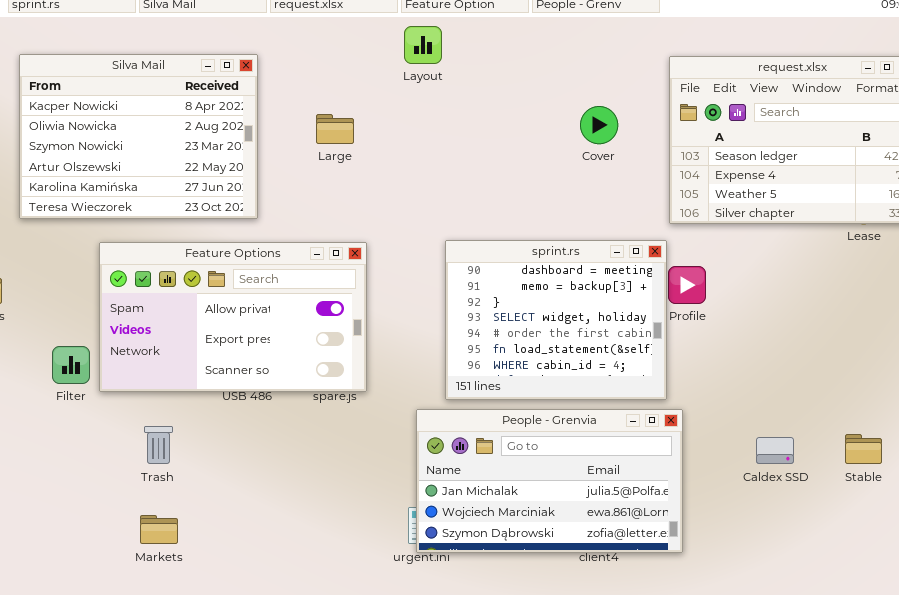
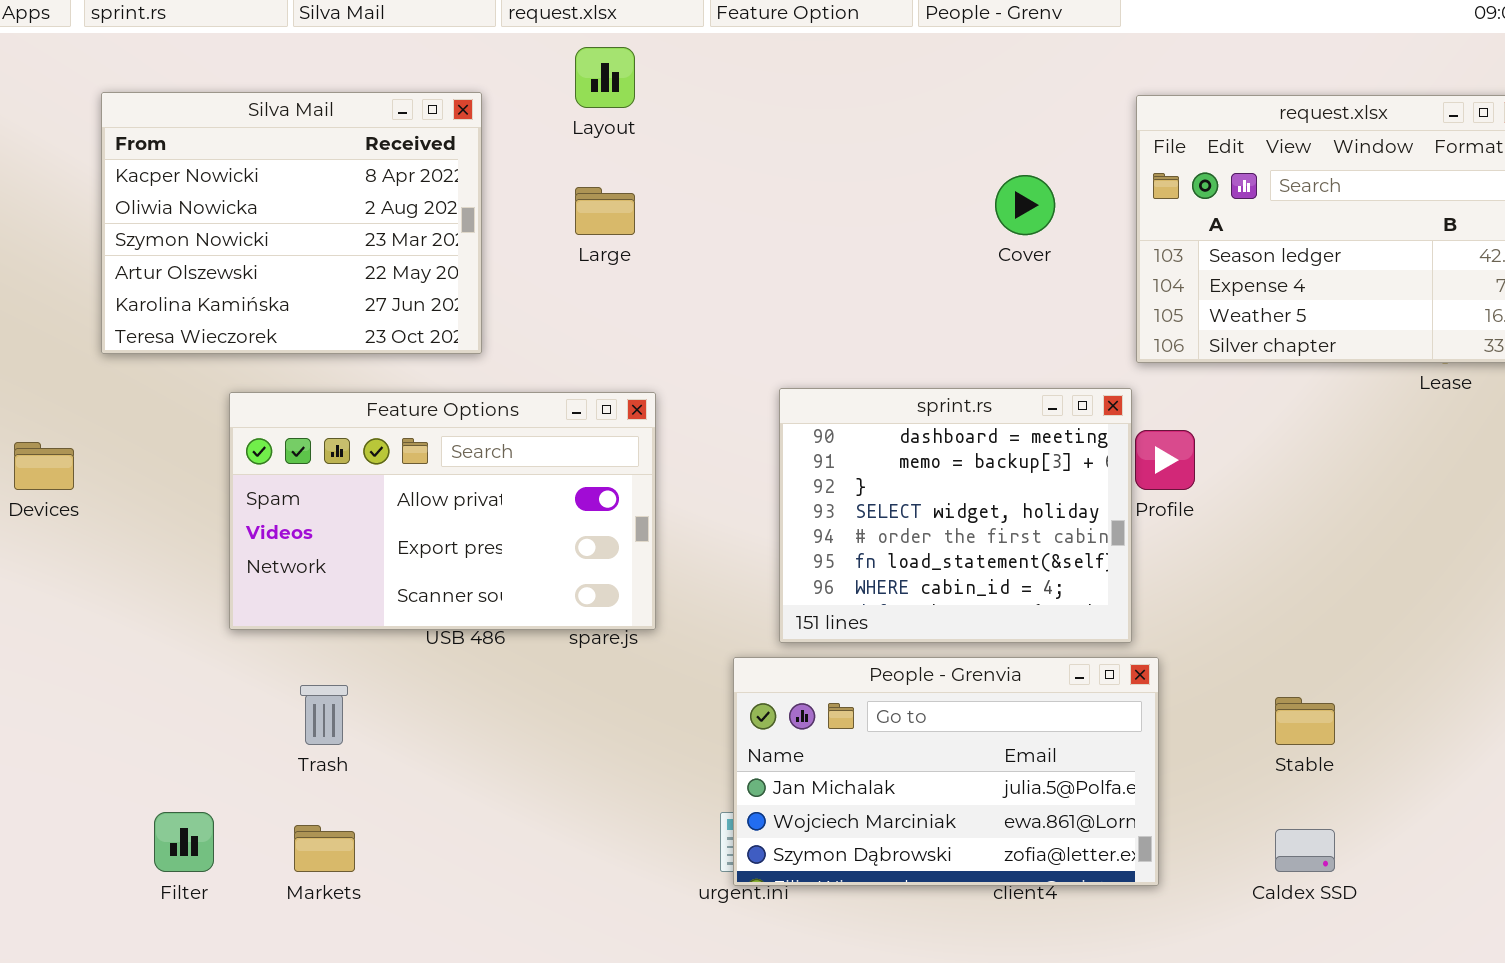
Layout: [404,26,442,64] -> [575,47,635,108], moved
Filter: [52,346,90,384] -> [154,812,214,872], moved
Stable: [845,434,882,464] -> [1275,697,1335,745], moved
Caldex SSD: [756,437,794,464] -> [1275,829,1335,872], moved

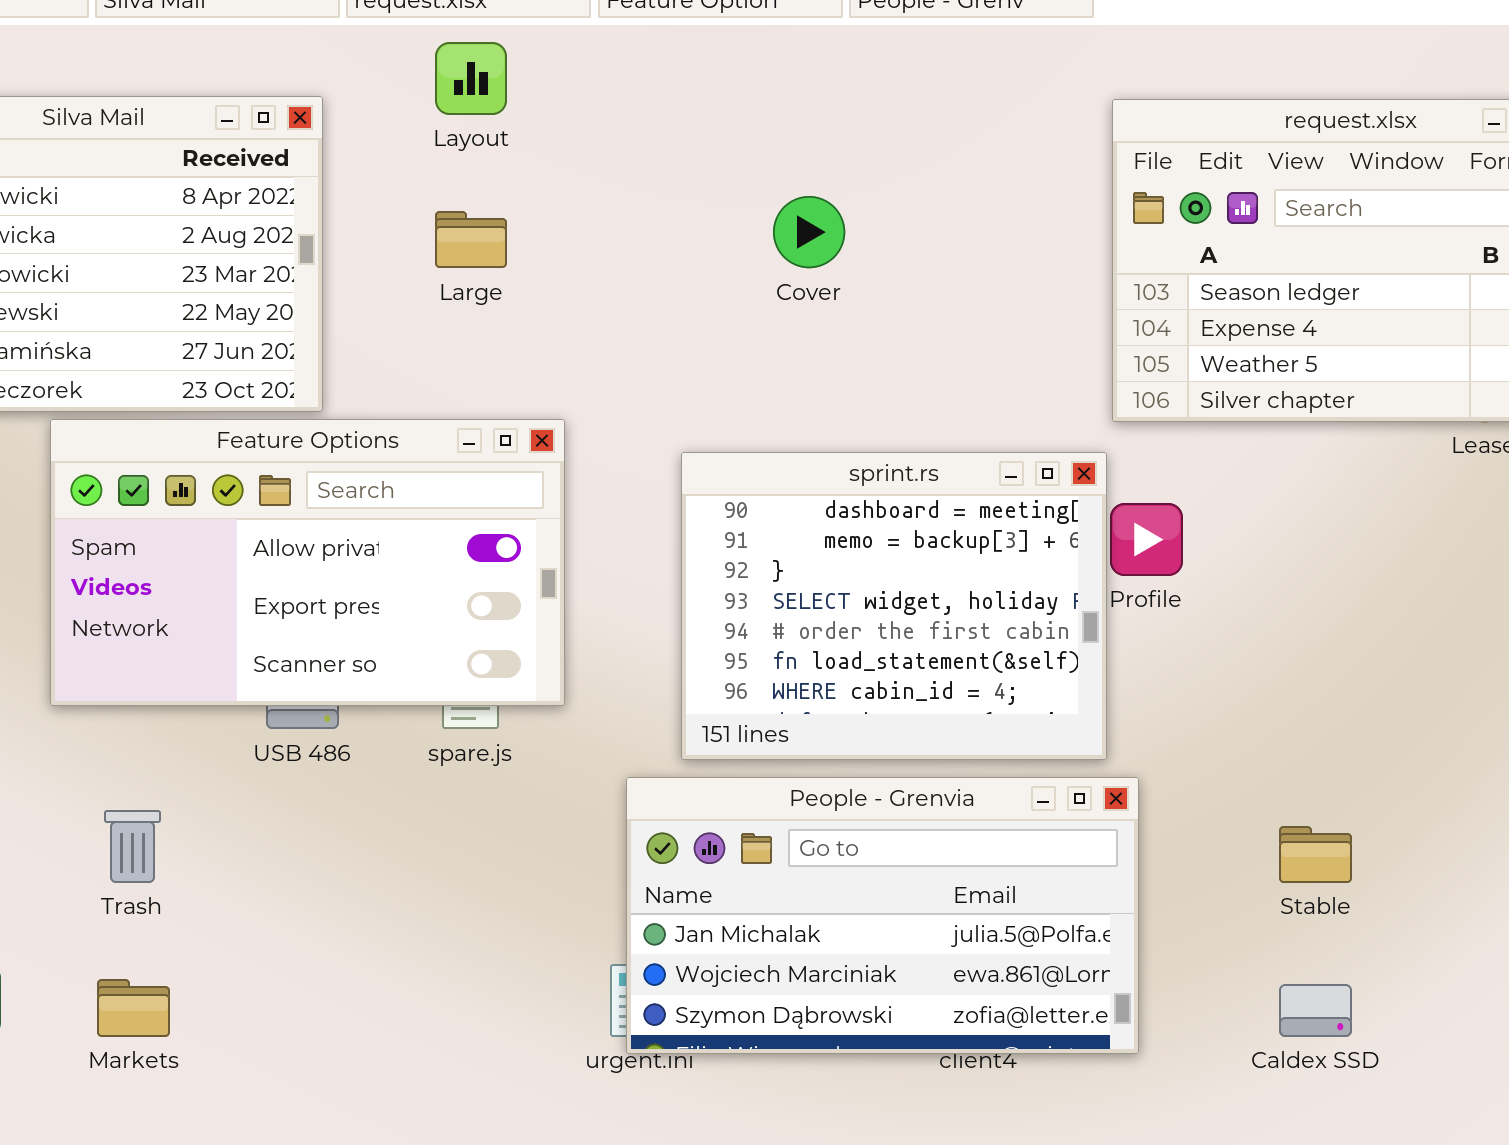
Cover: [995,175,1055,235] -> [773,196,845,268], moved
Feature Options: [229,392,656,630] -> [50,419,565,706], moved

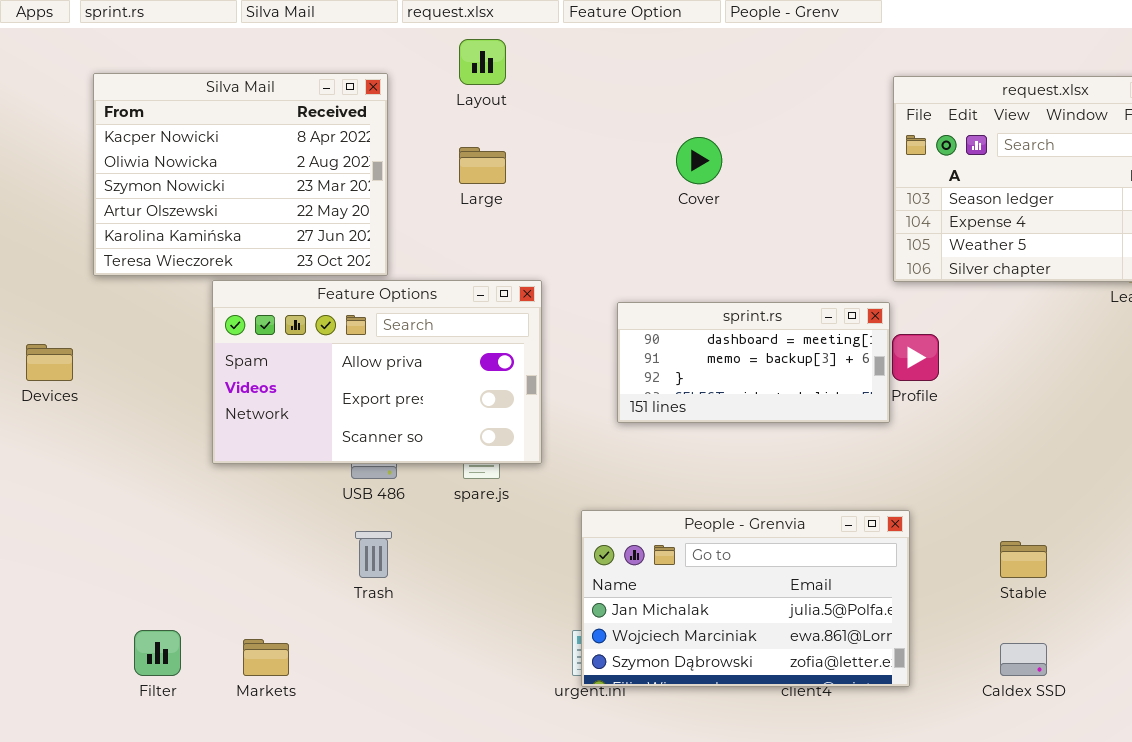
sprint.rs: [681,452,1107,760] -> [617,302,890,423], resized
Trash: [104,810,161,883] -> [355,531,392,578], moved

